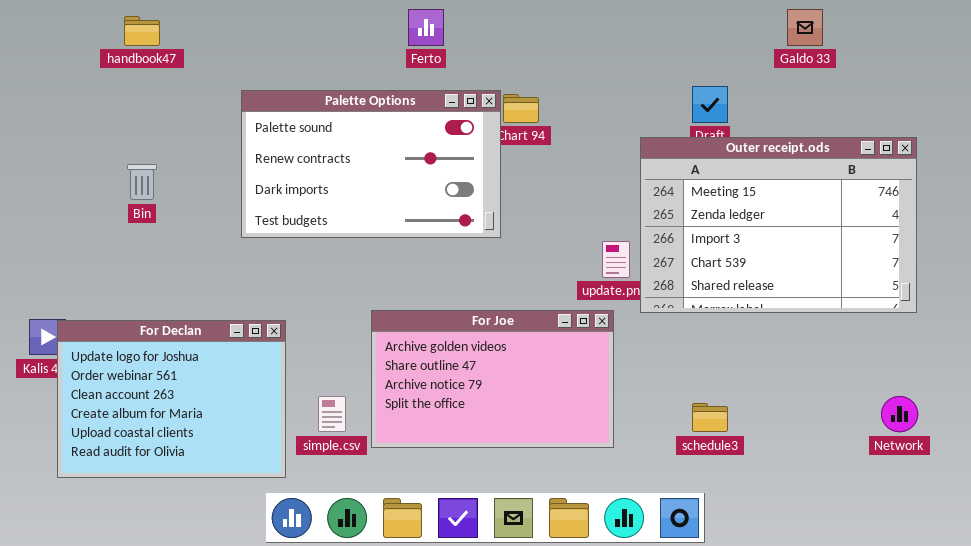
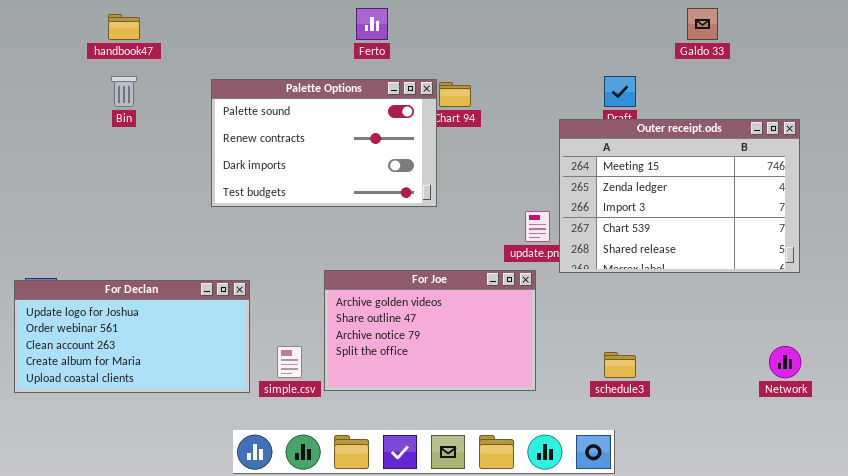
Bin: [127,164,157,200] -> [111,76,137,107], moved
For Declan: [57,320,286,478] -> [14,280,250,393], resized

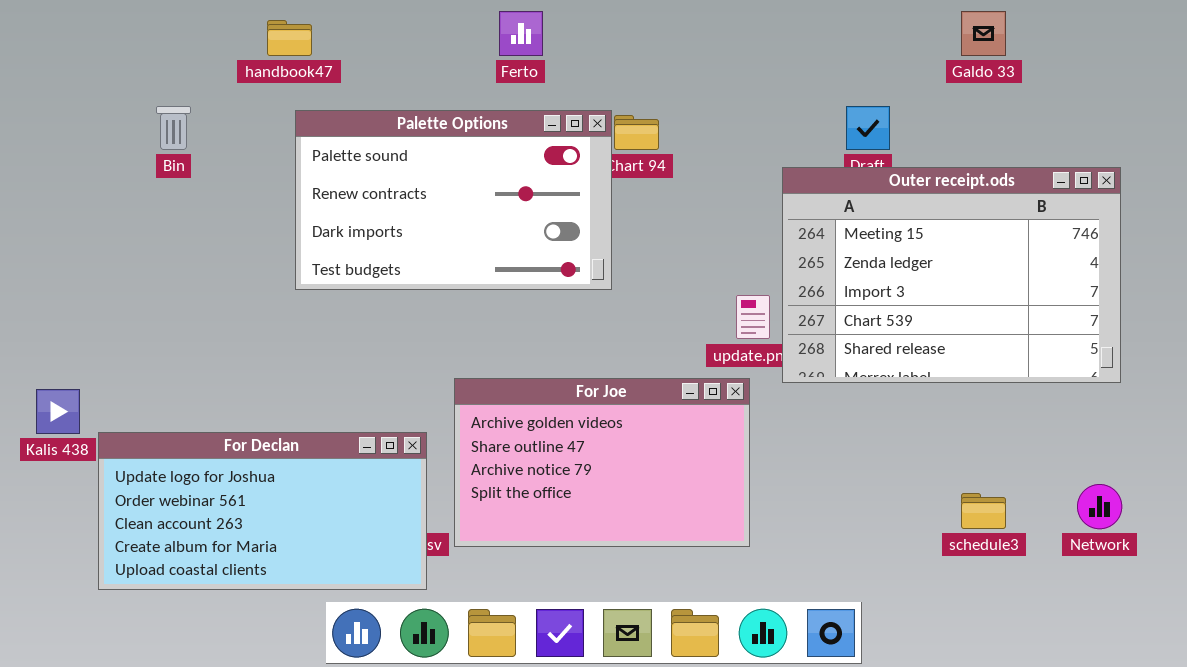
handbook47: [108,14,140,40] -> [267,20,312,56], moved
For Declan: [14,280,250,393] -> [98,432,427,590], moved
schedule3: [604,352,636,378] -> [961,493,1006,529], moved

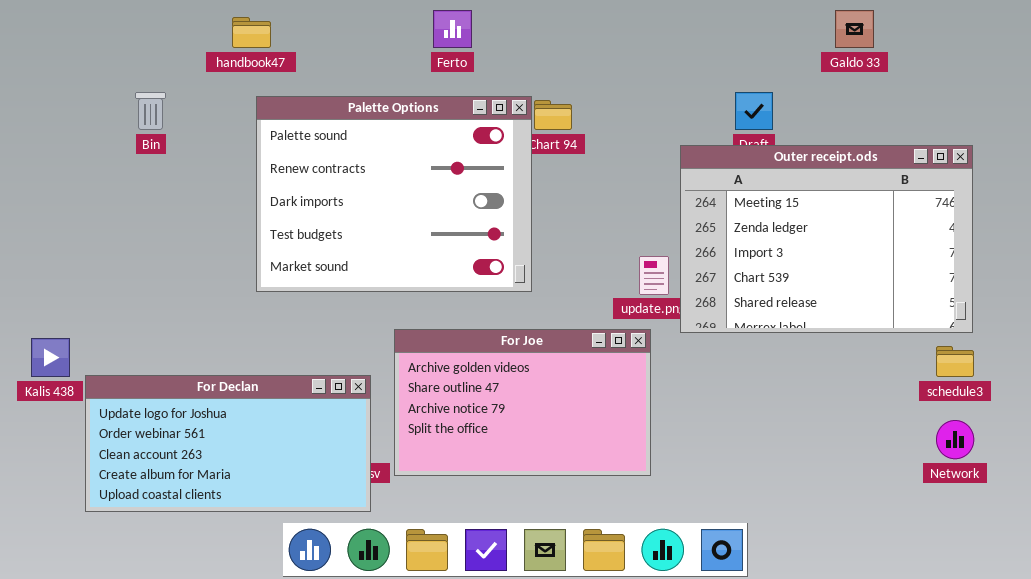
Palette Options: [295,110,612,290] -> [256,96,532,292], resized
schedule3: [961,493,1006,529] -> [936,346,974,377], moved

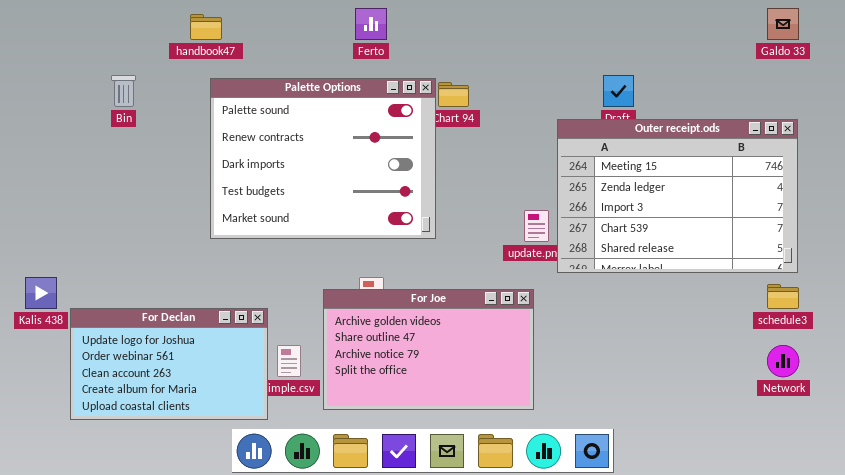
Galdo 33: [835,10,874,48] -> [767,8,799,40], moved
For Joe: [394,329,651,476] -> [323,289,534,410], moved
For Declan: [85,375,371,512] -> [70,308,268,420], resized

